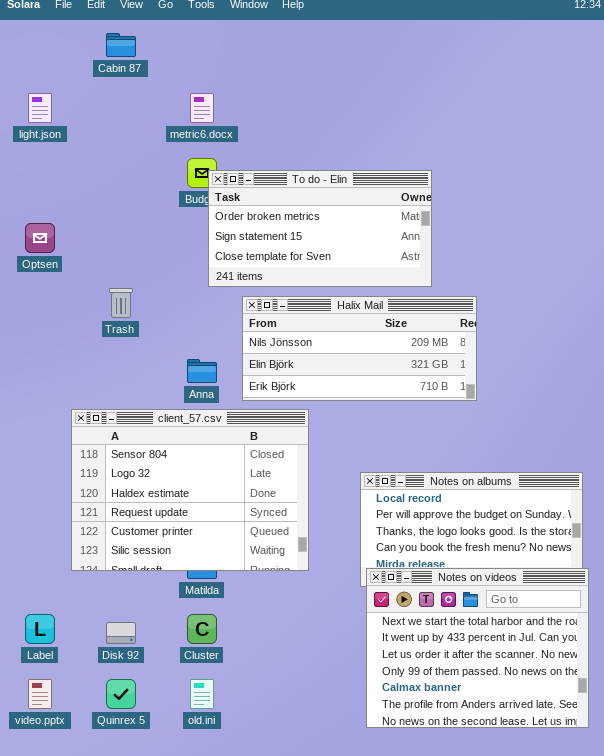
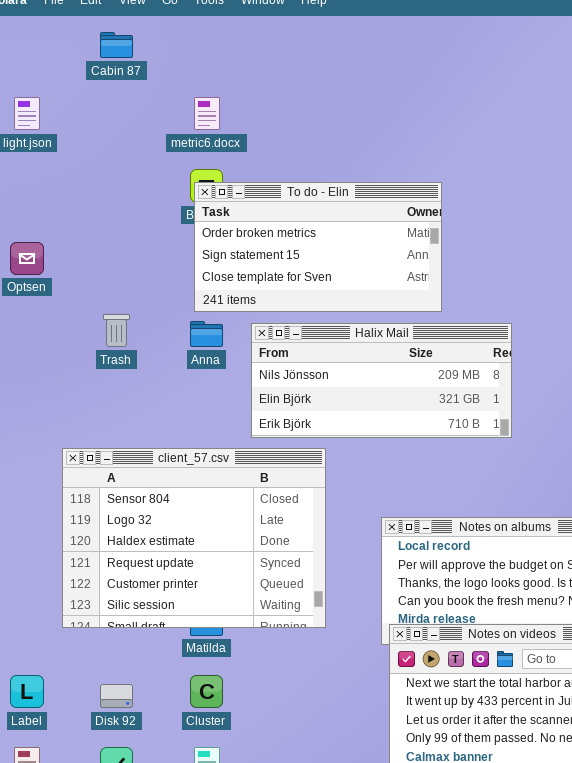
To do - Elin: [208,170,432,287] -> [194,182,442,312], moved
Anna: [187,359,217,383] -> [190,321,223,347], moved

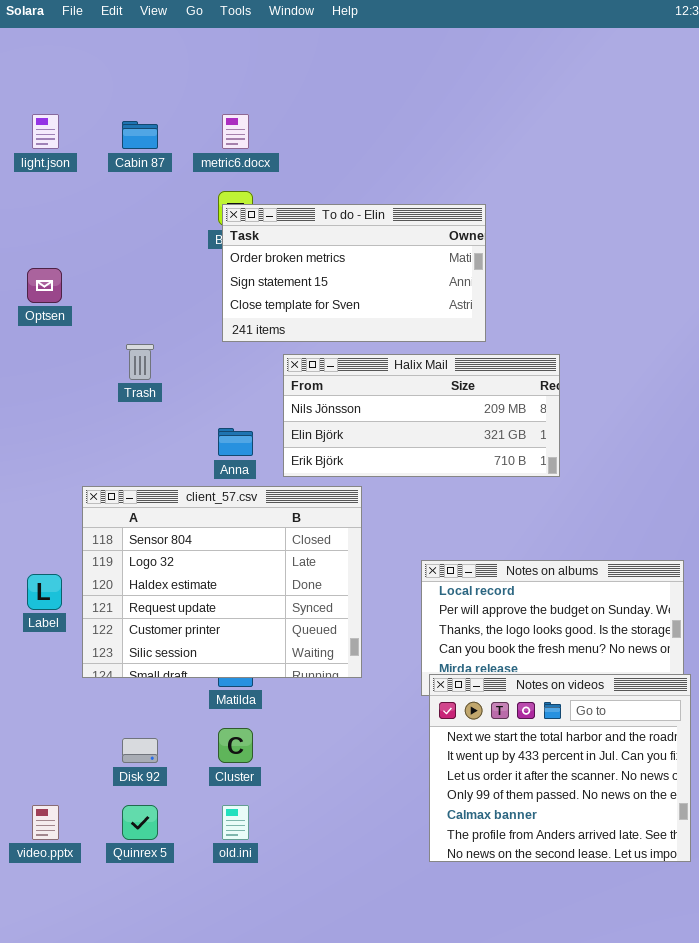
Cabin 87: [100,32,133,58] -> [122,121,158,149], moved
Anna: [190,321,223,347] -> [218,428,253,456], moved
Label: [10,675,44,708] -> [27,574,62,610], moved

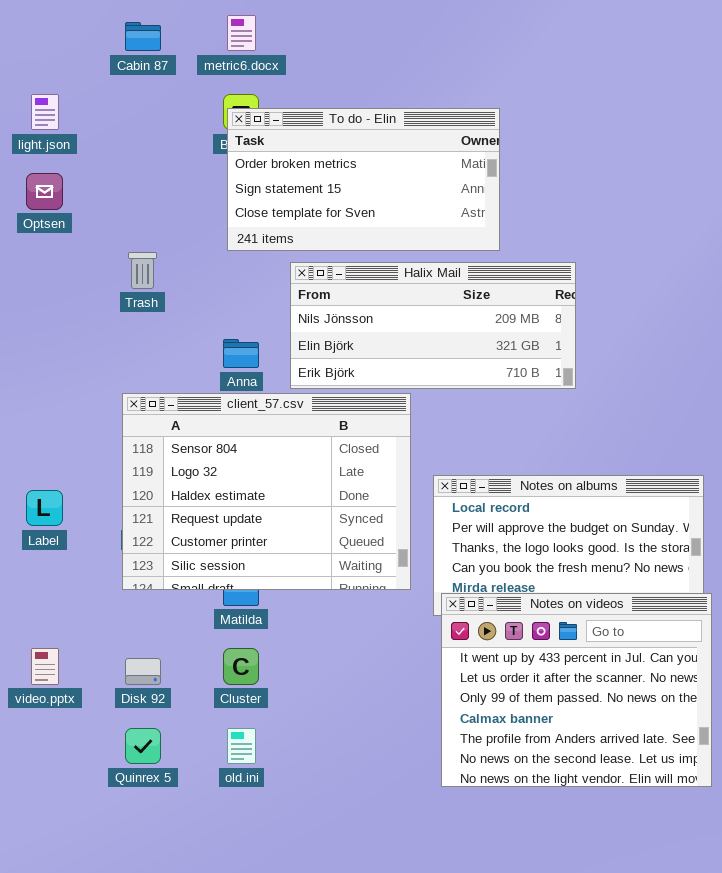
light.json: [32,114,59,149] -> [31,94,59,130], moved
client_57.csv: [82,486,362,678] -> [122,393,411,590], moved
Notes on videos: [429,674,691,862] -> [441,593,712,787], scrolled down 1 row
video.pptx: [32,805,59,840] -> [31,648,59,685], moved

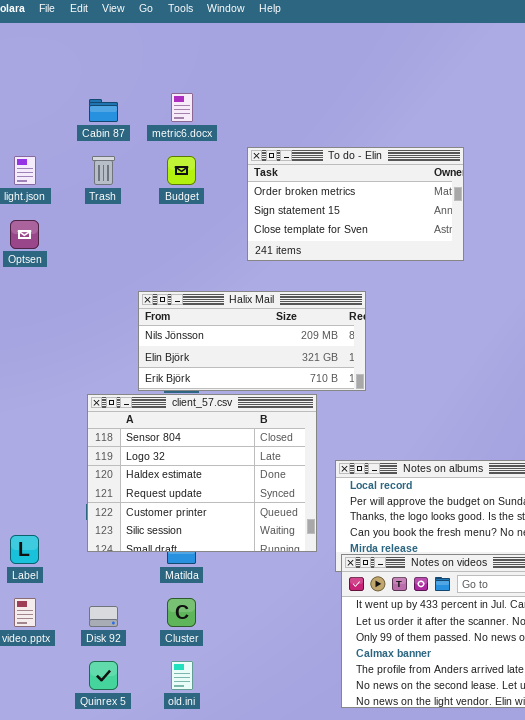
To do - Elin: [227,108,500,251] -> [247,147,464,261], moved
Trash: [128,252,157,289] -> [92,156,115,185], moved
Halix Mail: [290,262,576,389] -> [138,291,366,391], moved
Label: [26,490,63,526] -> [10,535,39,564], moved

